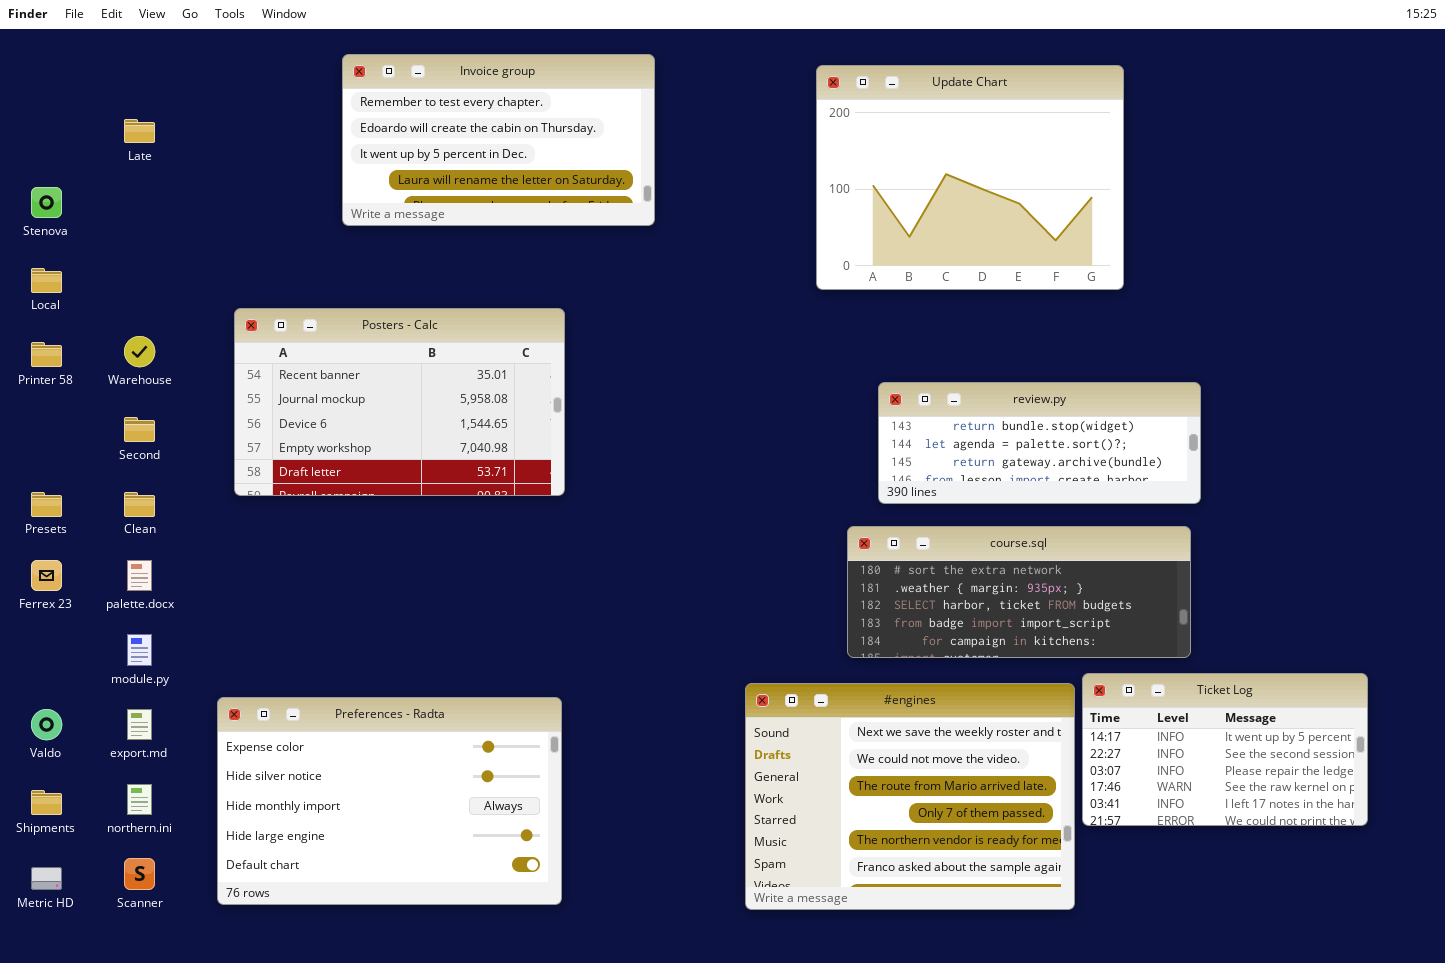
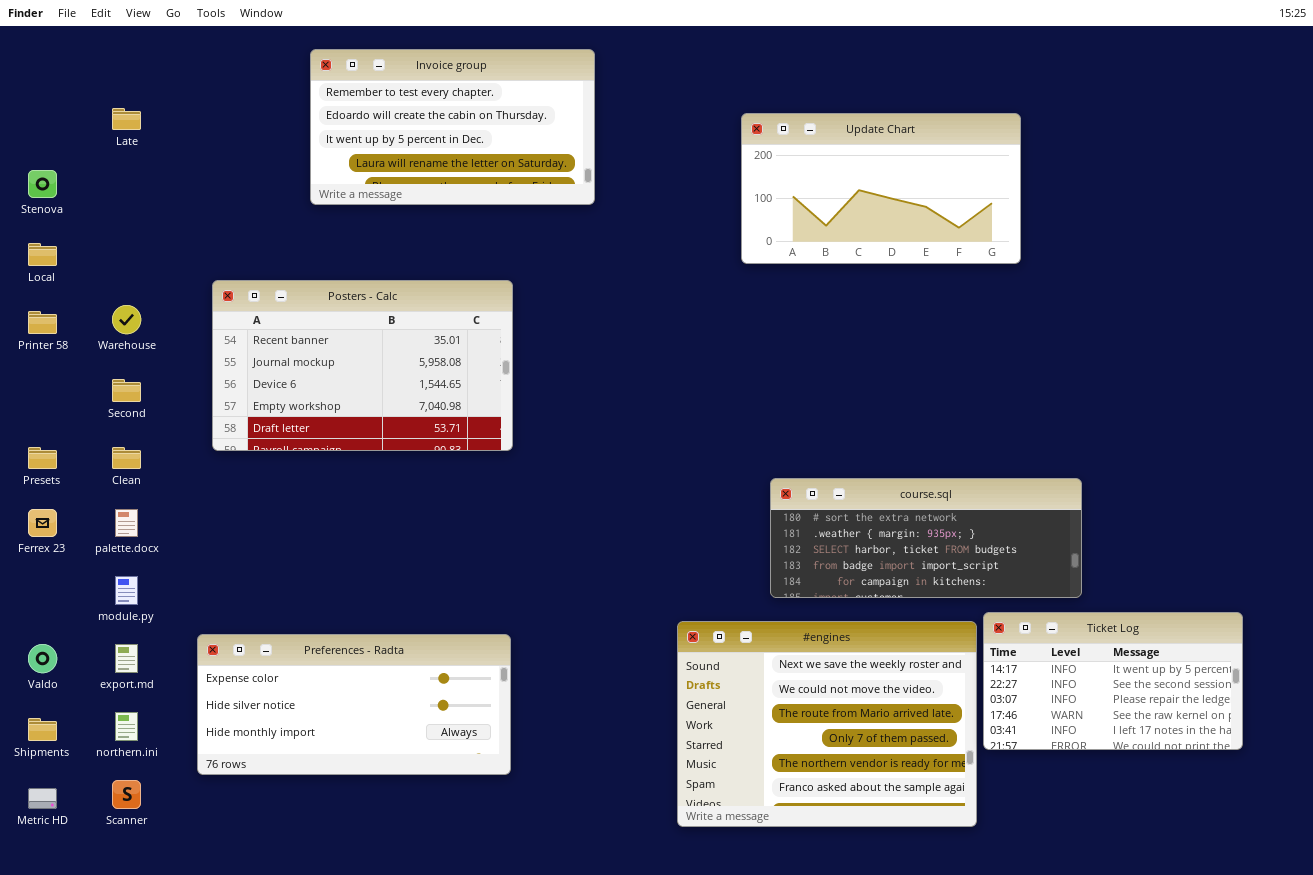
Update Chart: [816,65,1124,290] -> [741,113,1021,264], resized
review.py: [878,382,1201,504] -> none, closed
Preferences - Radta: [217,697,562,905] -> [197,634,511,775], resized

